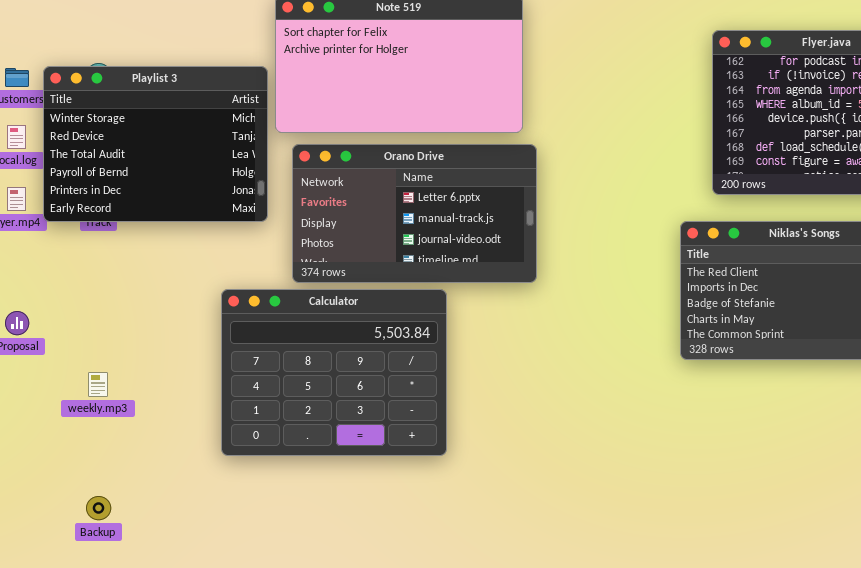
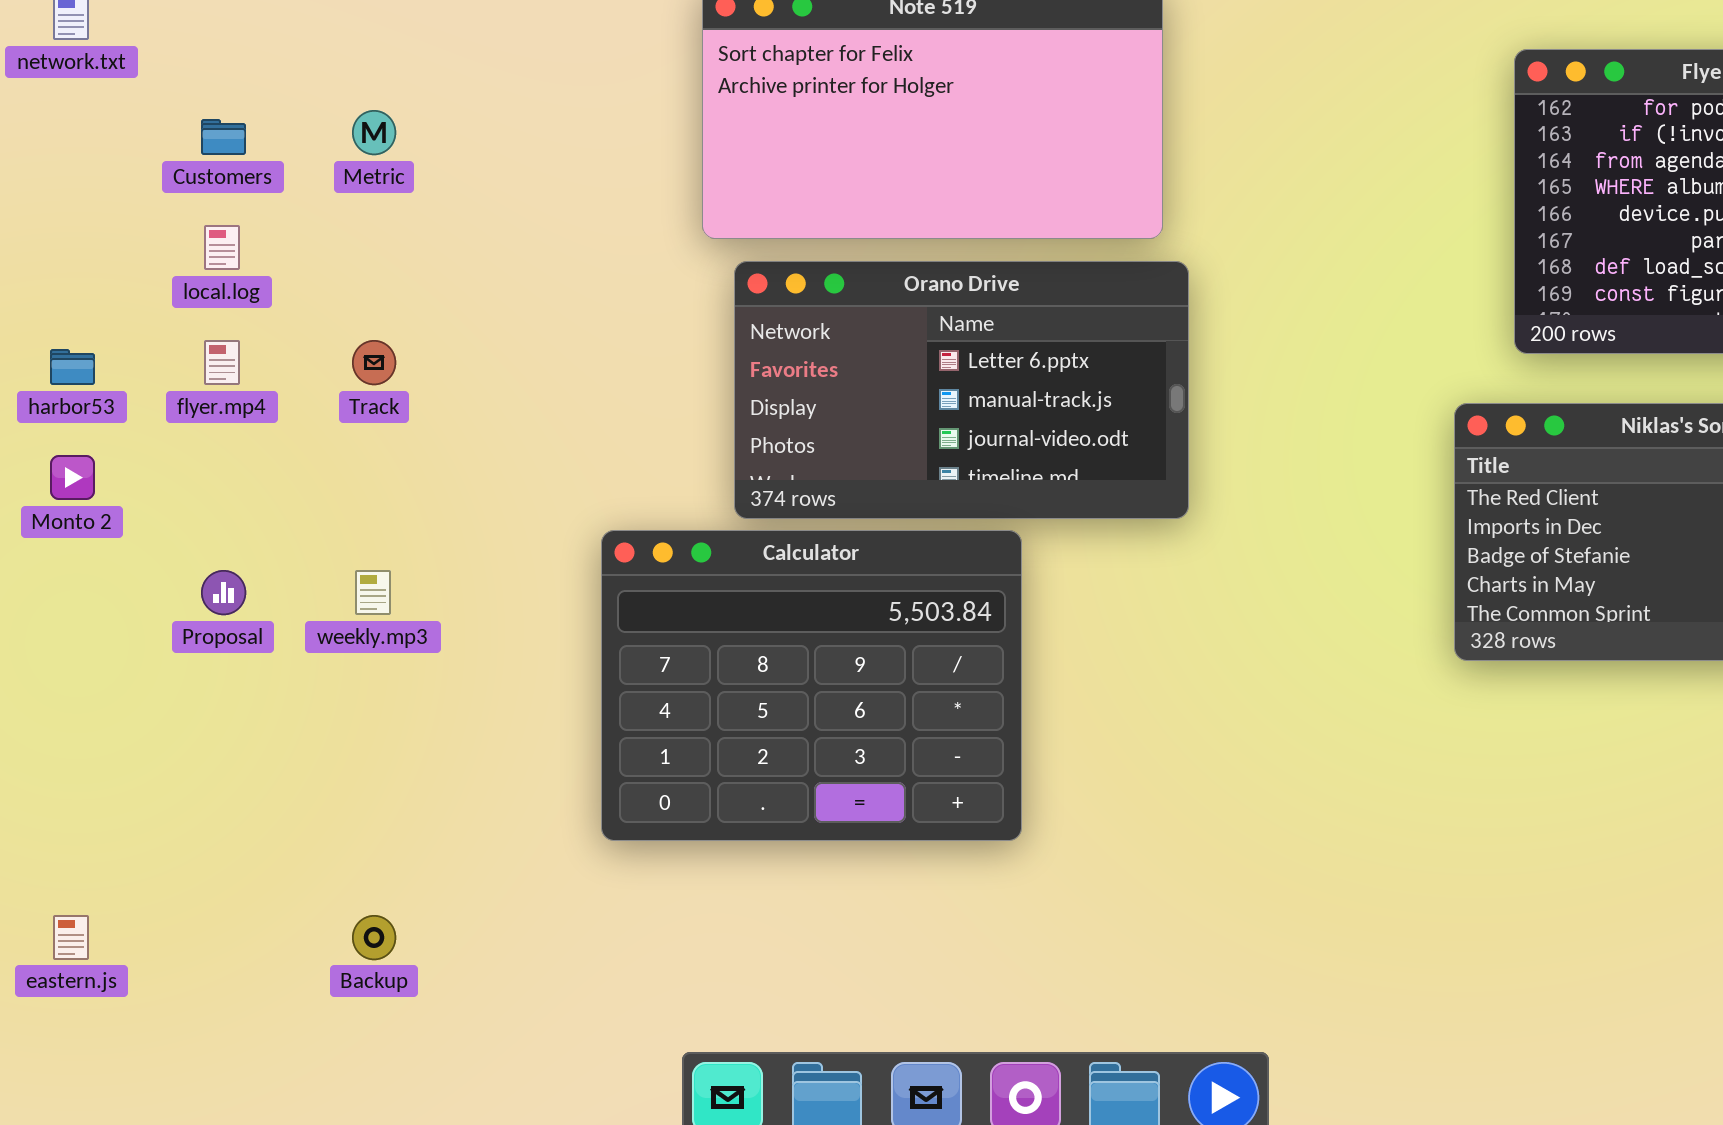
Playlist 3: [43,66,268,222] -> none, closed
weekly.mp3: [88,372,108,397] -> [355,570,391,615], moved

